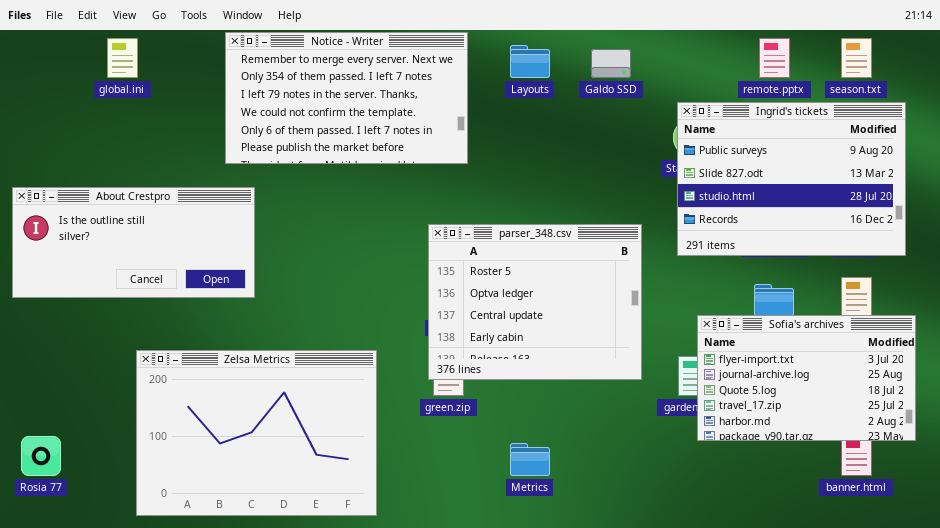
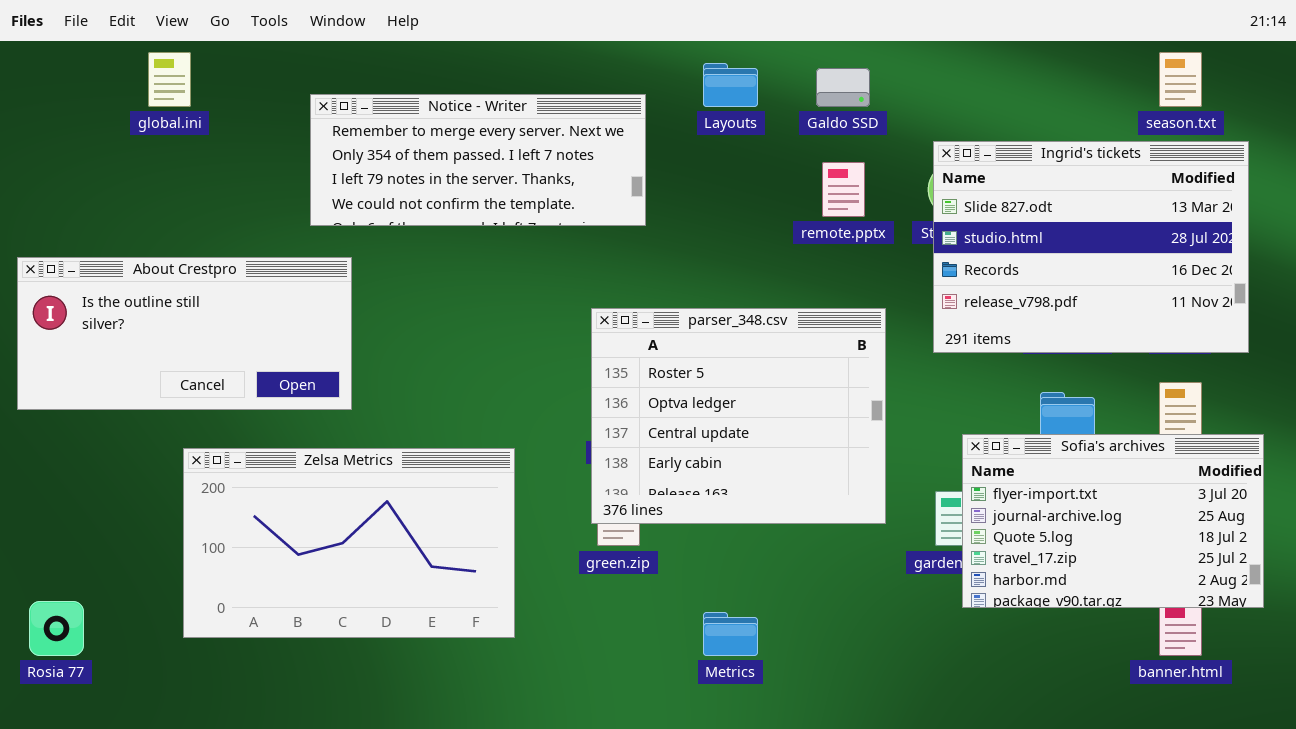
Notice - Writer: [225,32,468,164] -> [310,94,646,226], resized
remote.pptx: [759,38,790,78] -> [822,162,865,217], moved
Ingrid's tickets: [677,102,906,256] -> [933,141,1249,353], scrolled down 1 row
Zelsa Metrics: [136,350,377,516] -> [183,448,515,638], moved, resized

